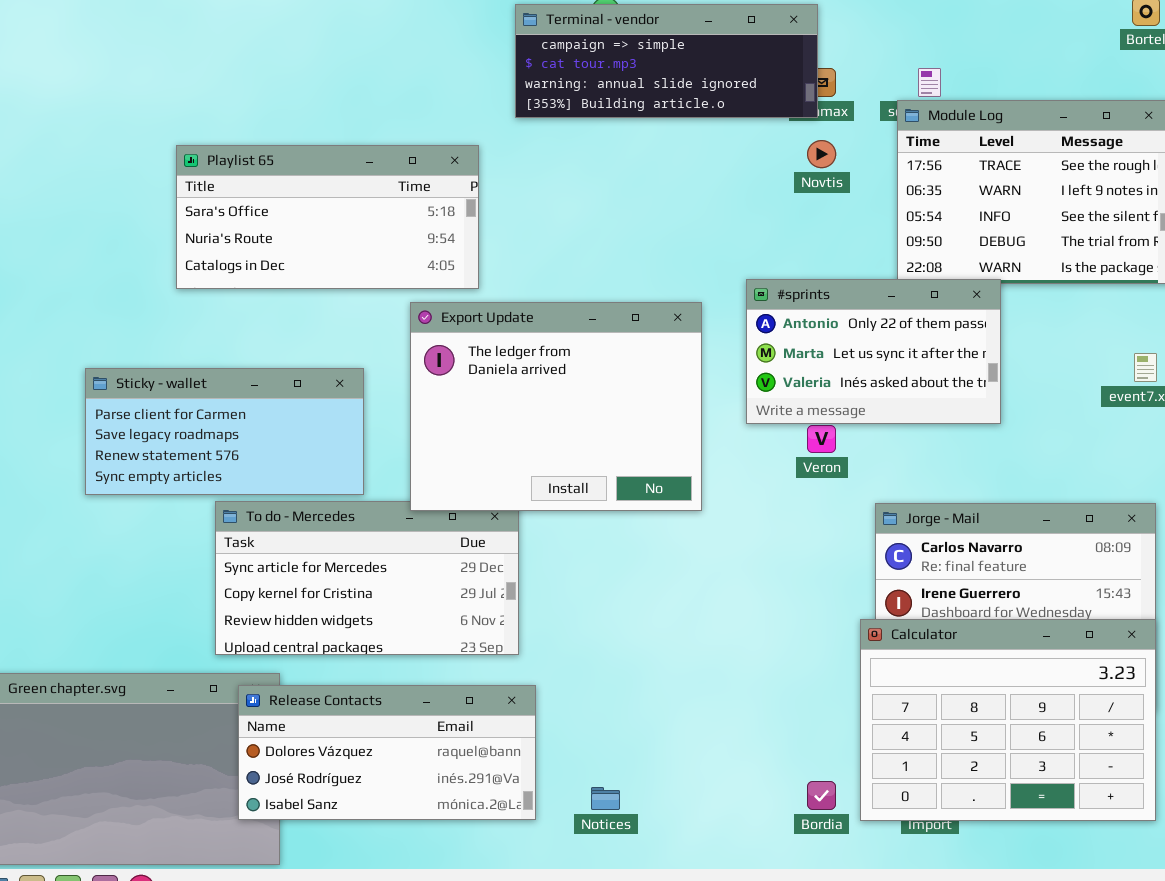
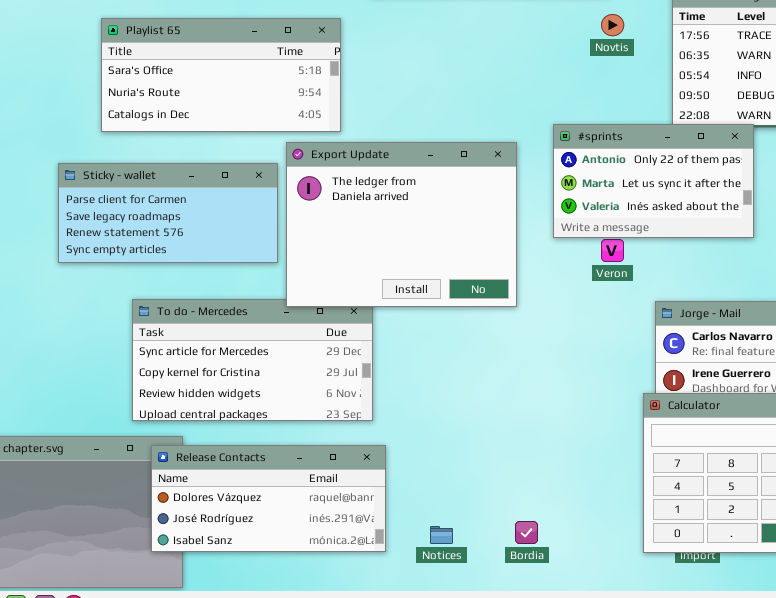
Sticky - wallet: [85,368,364,495] -> [58,163,278,263], moved
Bordia: [807,781,836,810] -> [515,521,538,544], moved

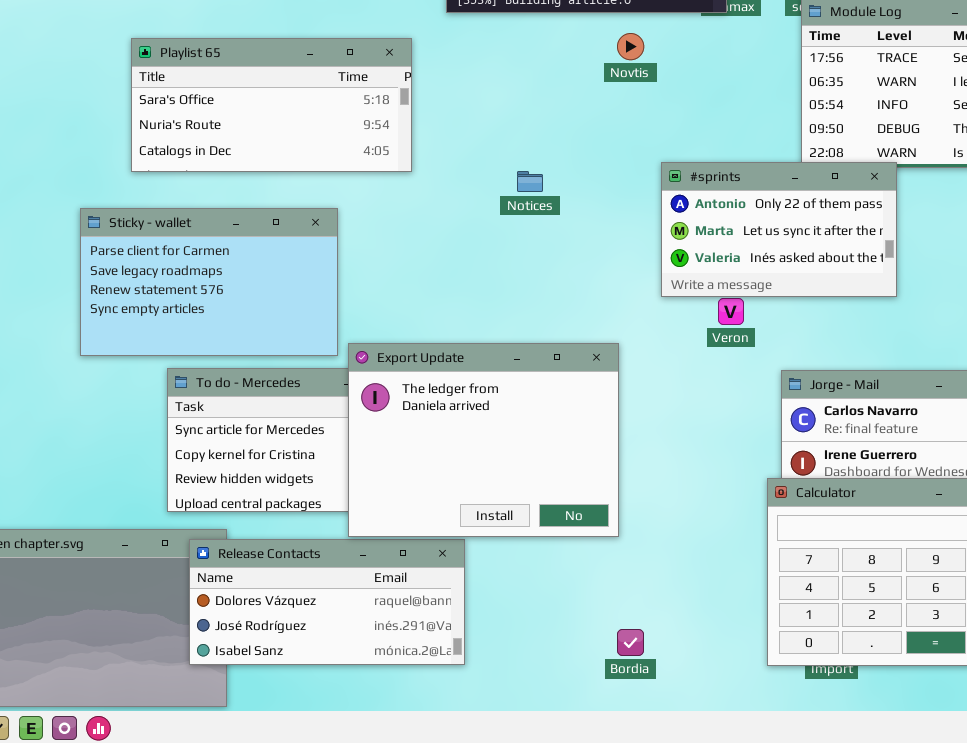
Novtis: [601,14,624,36] -> [617,33,644,60], moved
Export Update: [286,142,517,307] -> [348,343,619,537], moved
Sticky - wallet: [58,163,278,263] -> [80,208,338,356], resized
Notices: [430,526,453,544] -> [517,171,543,192], moved

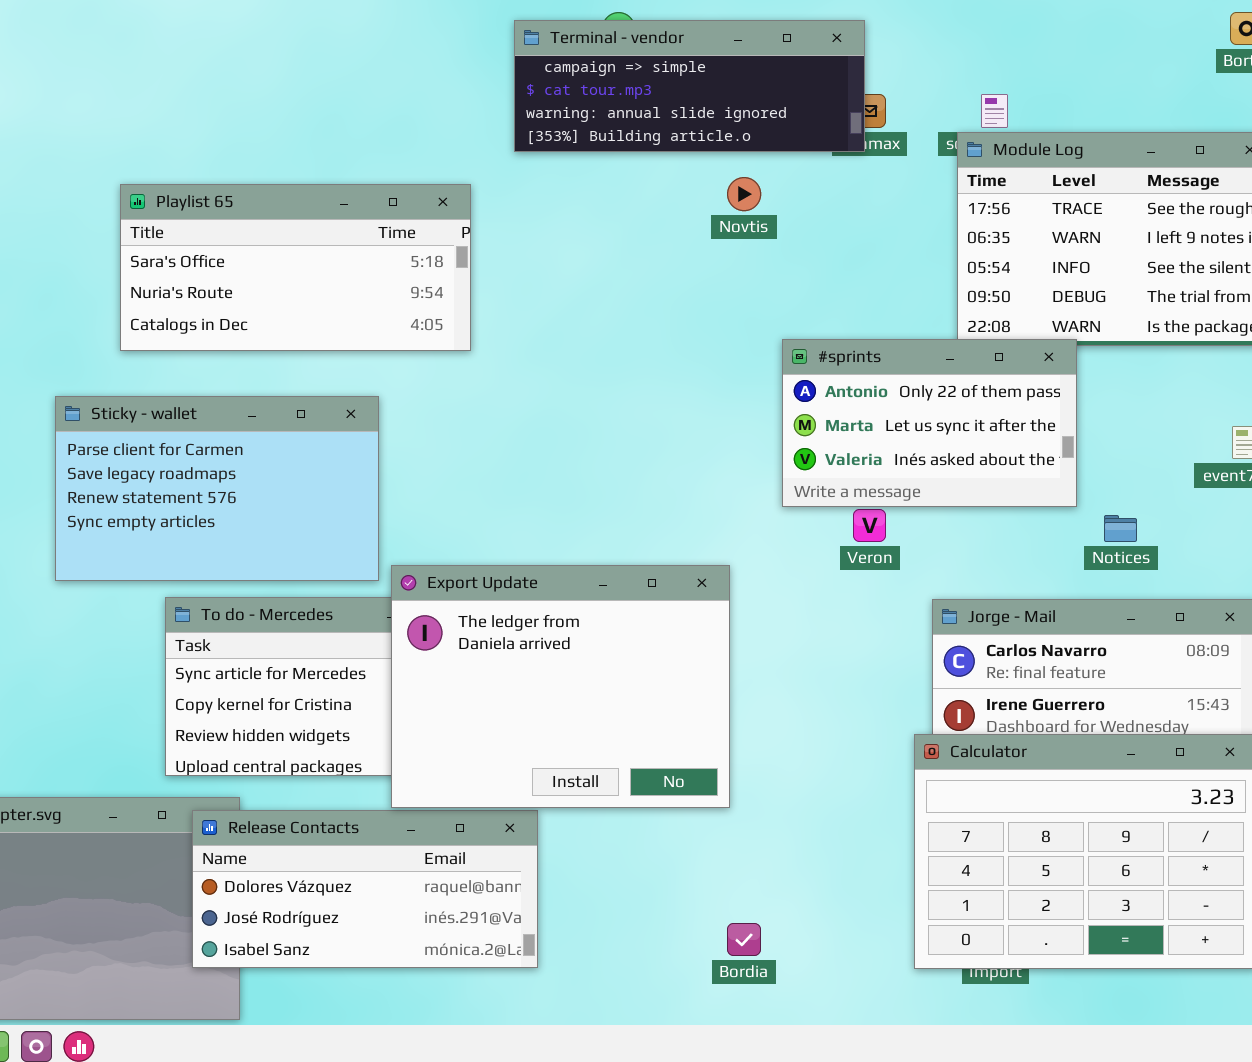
Notices: [517,171,543,192] -> [1104,515,1137,542], moved

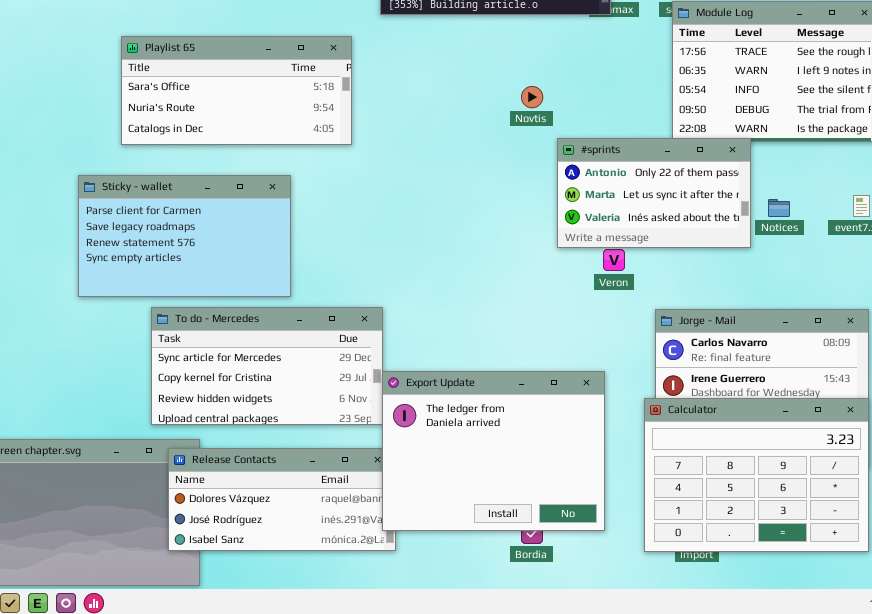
Novtis: [727,177,761,211] -> [521,86,543,108], moved
Notices: [1104,515,1137,542] -> [768,199,790,217], moved
Export Update: [391,565,730,808] -> [382,371,605,531], moved

